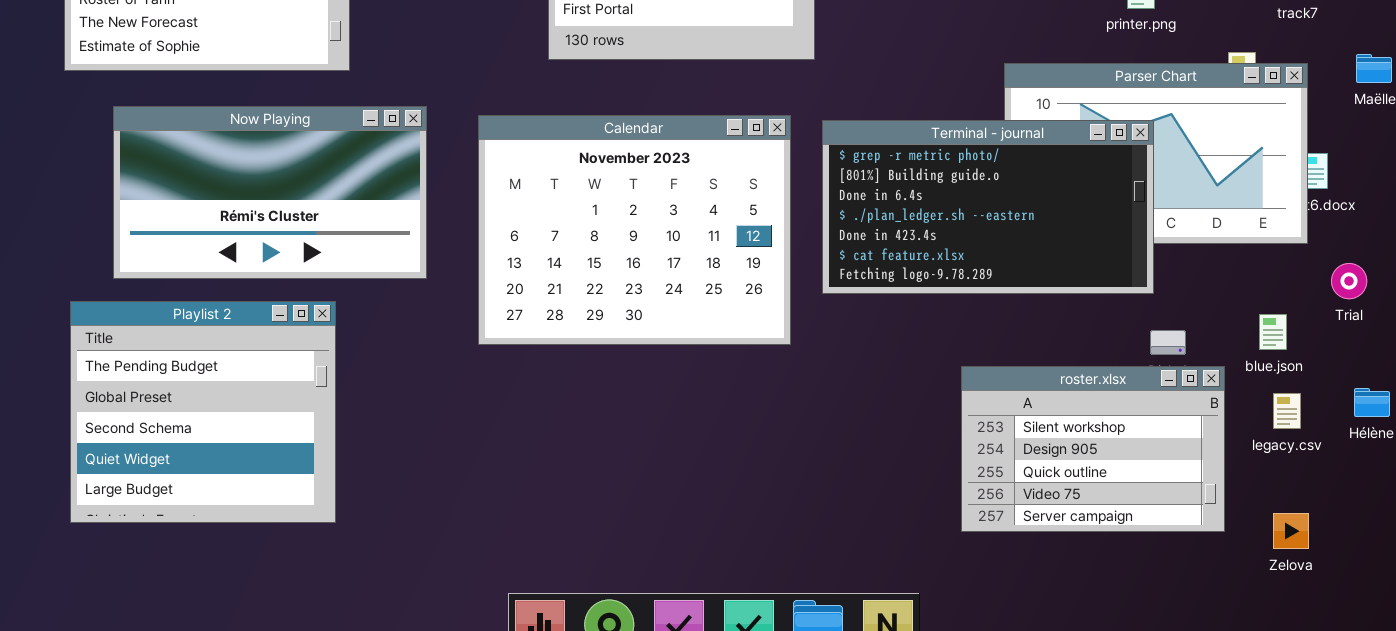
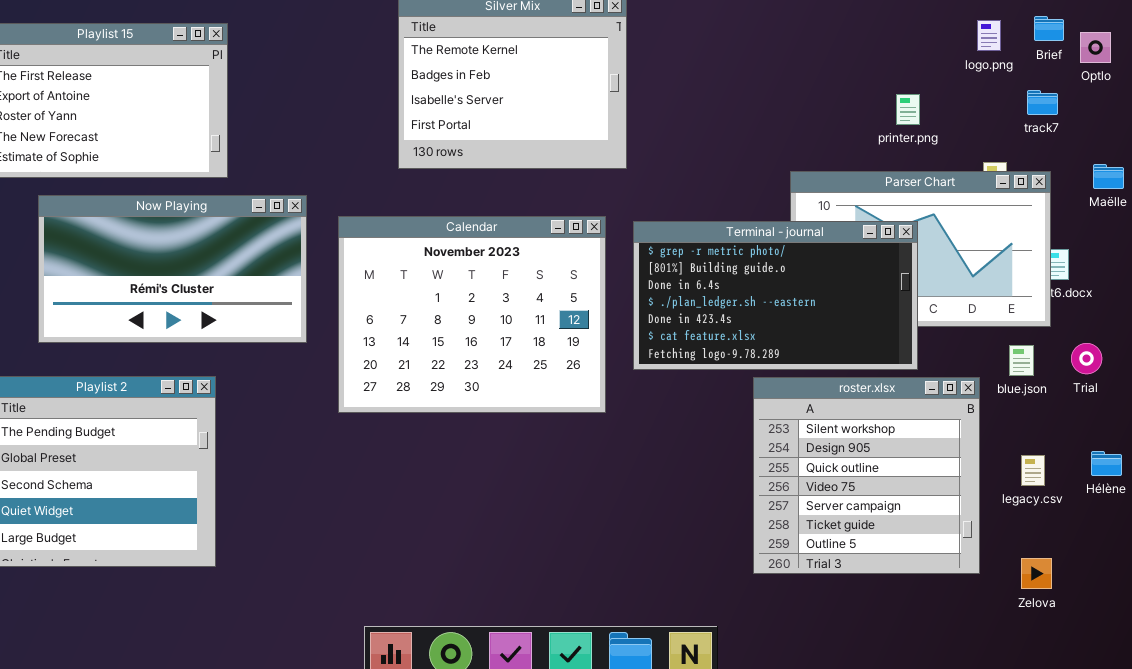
Now Playing: [113,106,427,279] -> [38,195,307,343], moved
blue.json: [1259,314,1287,350] -> [1009,345,1034,376], moved
roster.xlsx: [961,366,1225,532] -> [753,377,980,574], resized

